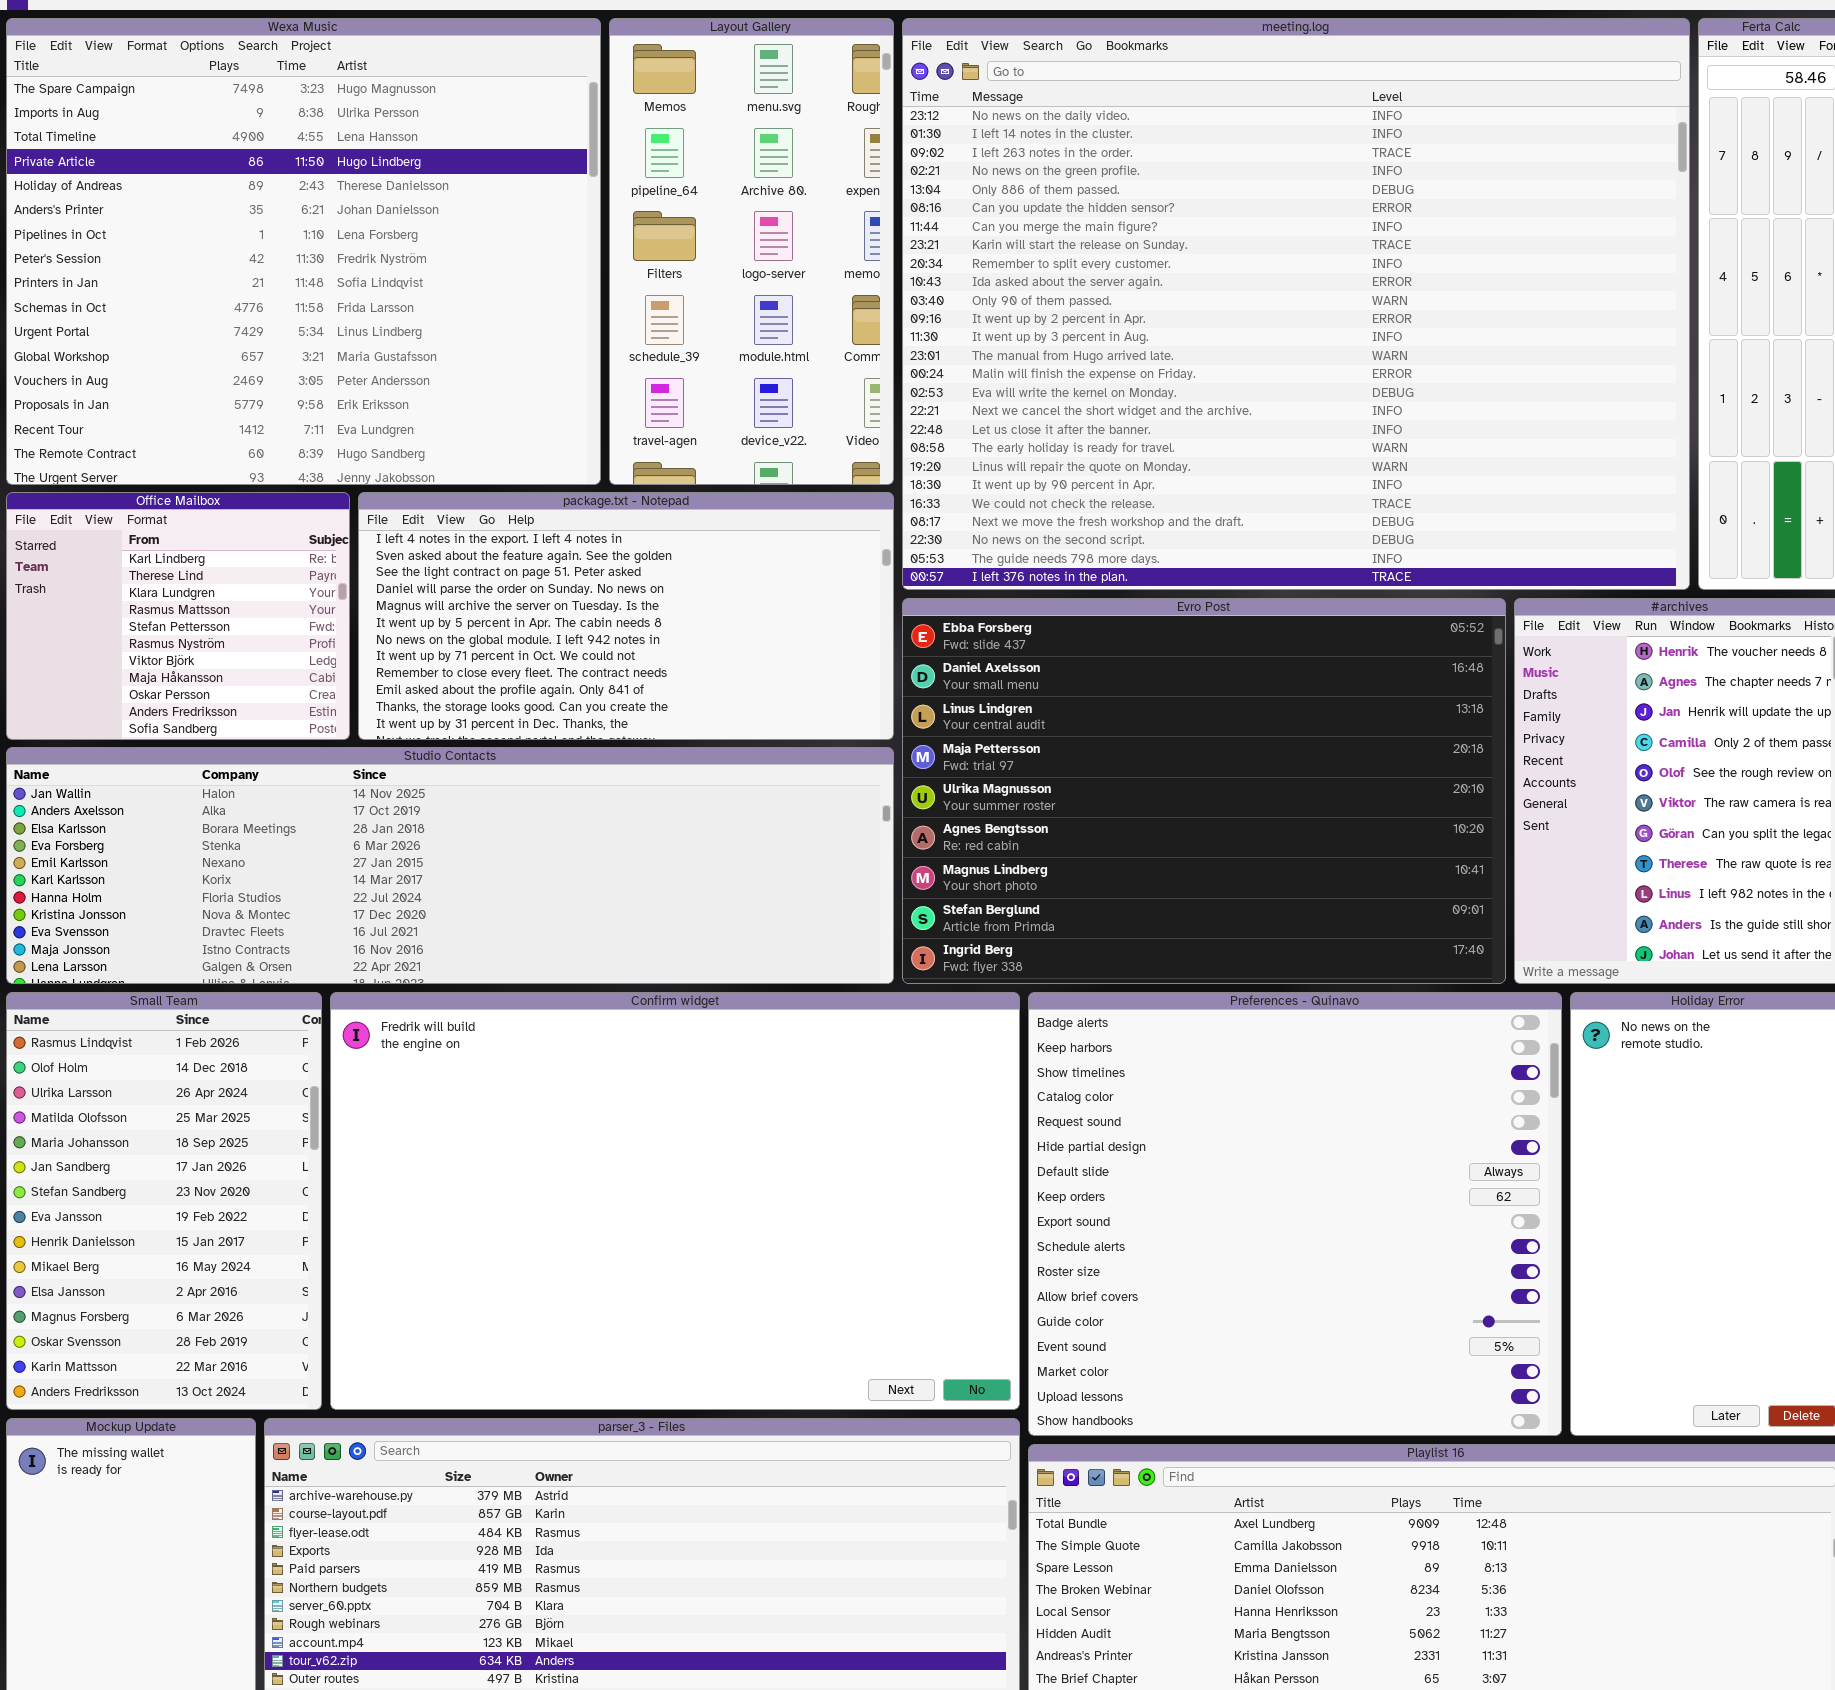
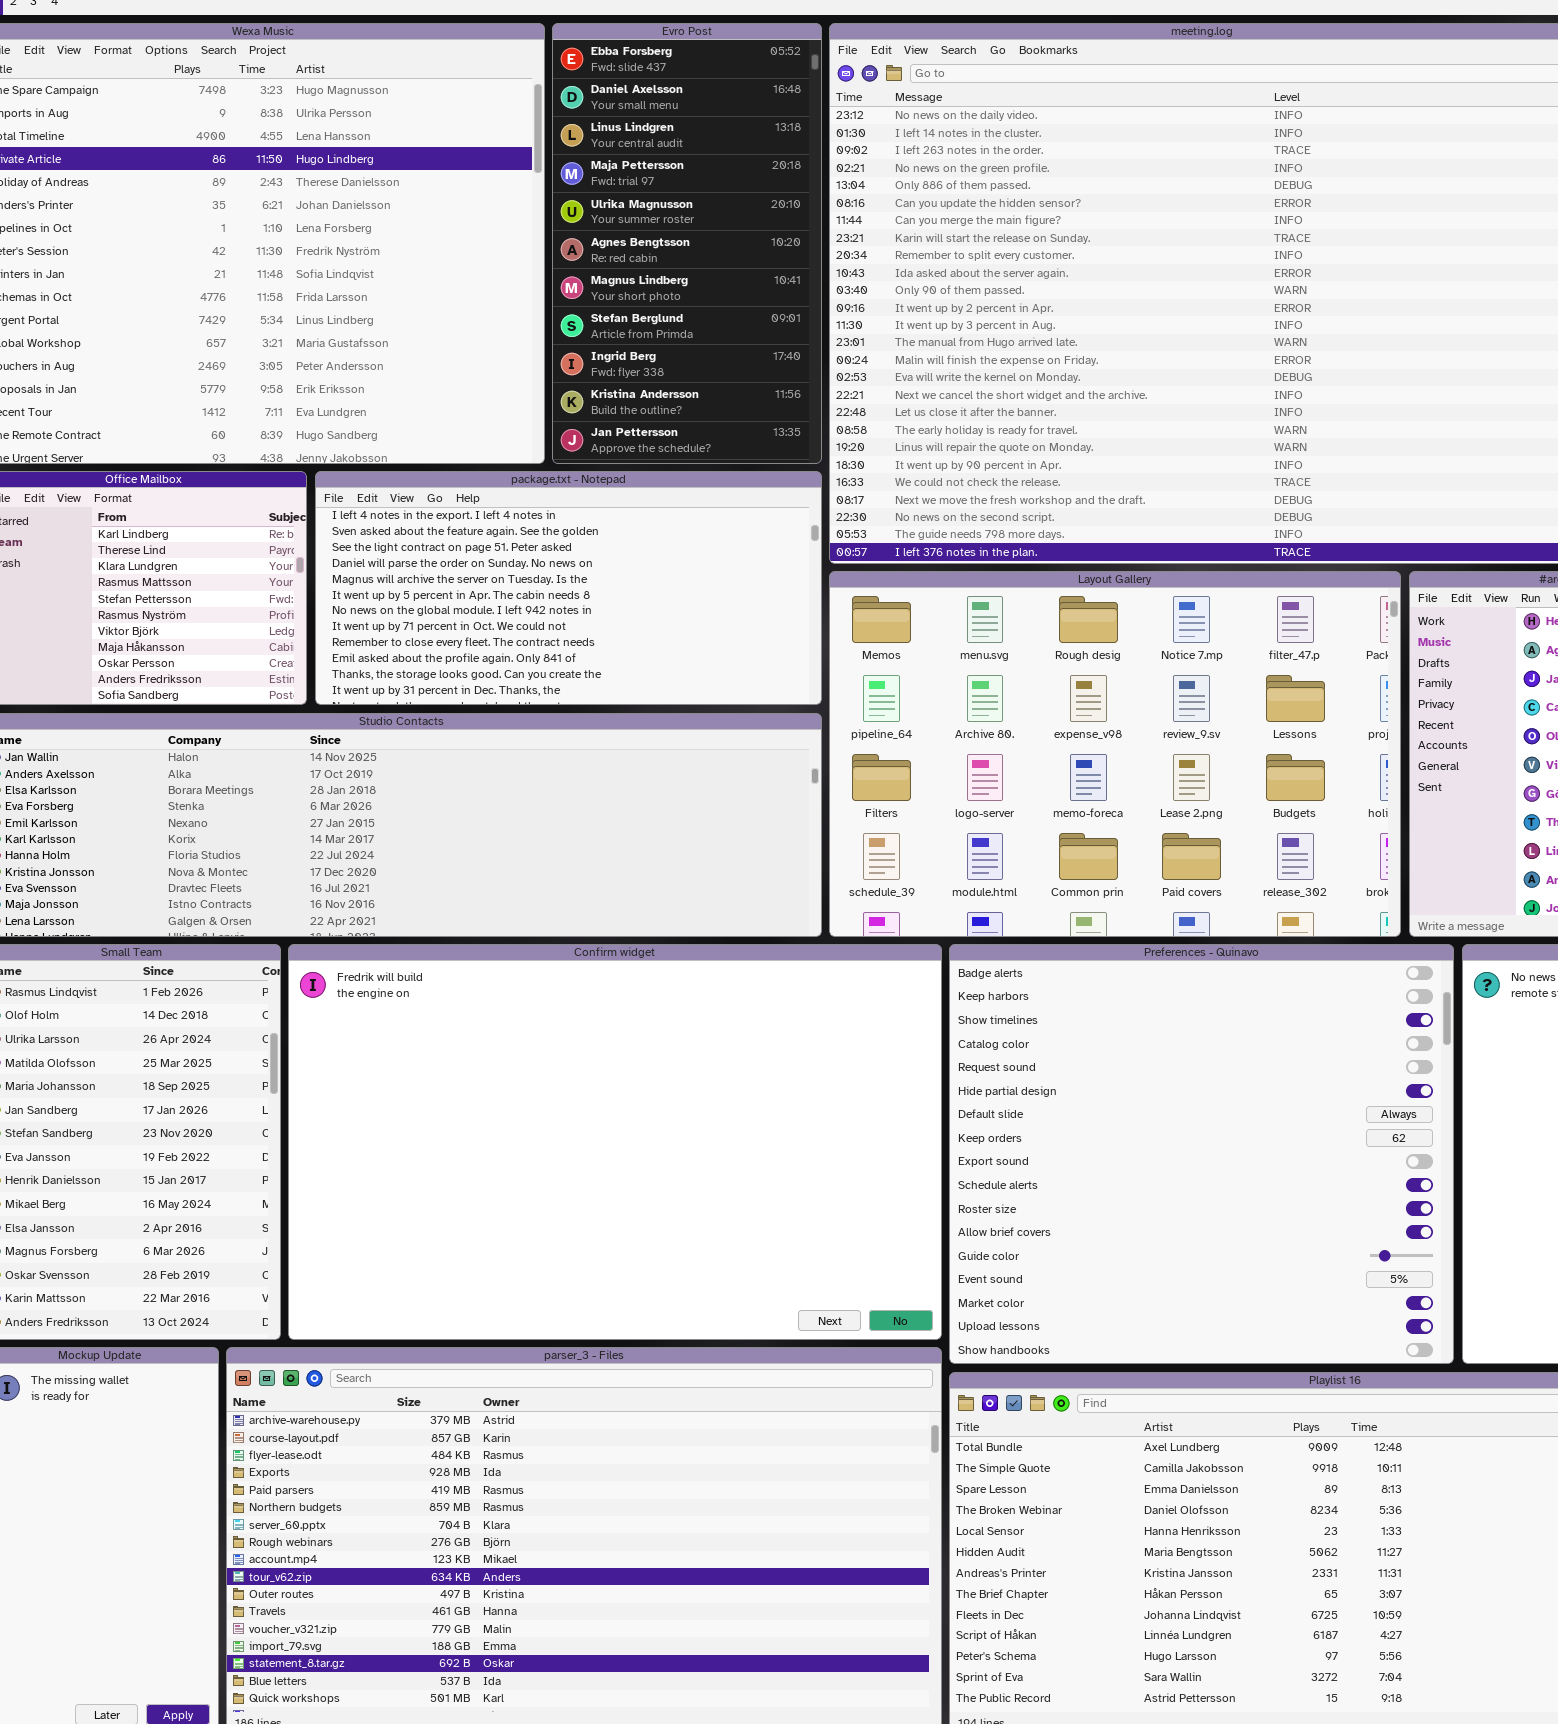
Layout Gallery: [609,18,894,485] -> [829,571,1401,937], moved, resized
Evro Post: [902,598,1506,984] -> [552,23,822,464], moved, resized

